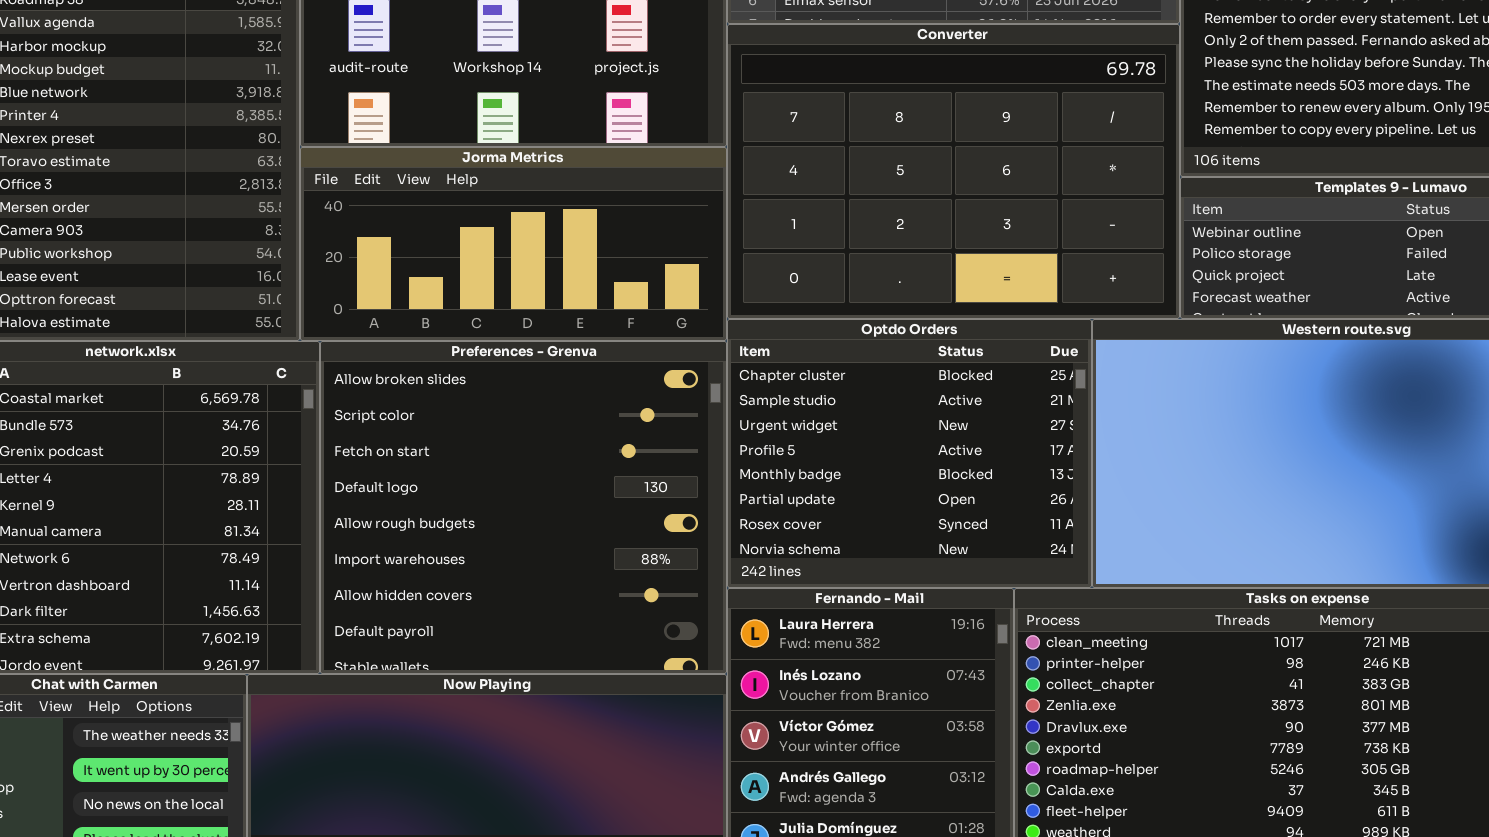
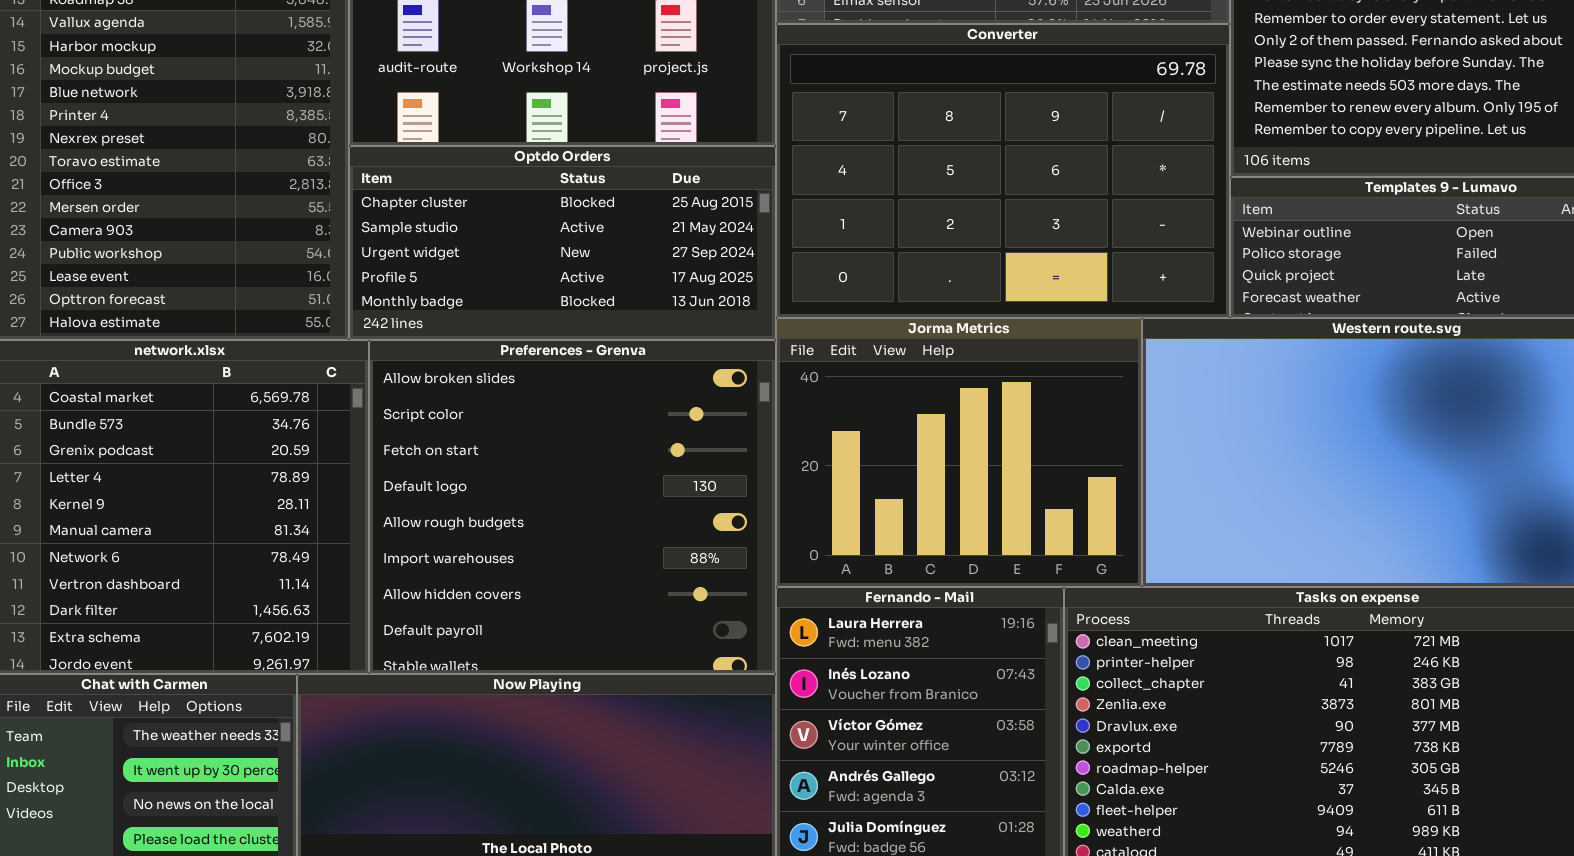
Jorma Metrics: [300,147,727,341] -> [776,318,1142,587], moved, resized
Optdo Orders: [727,319,1092,588] -> [349,146,776,340], moved, resized

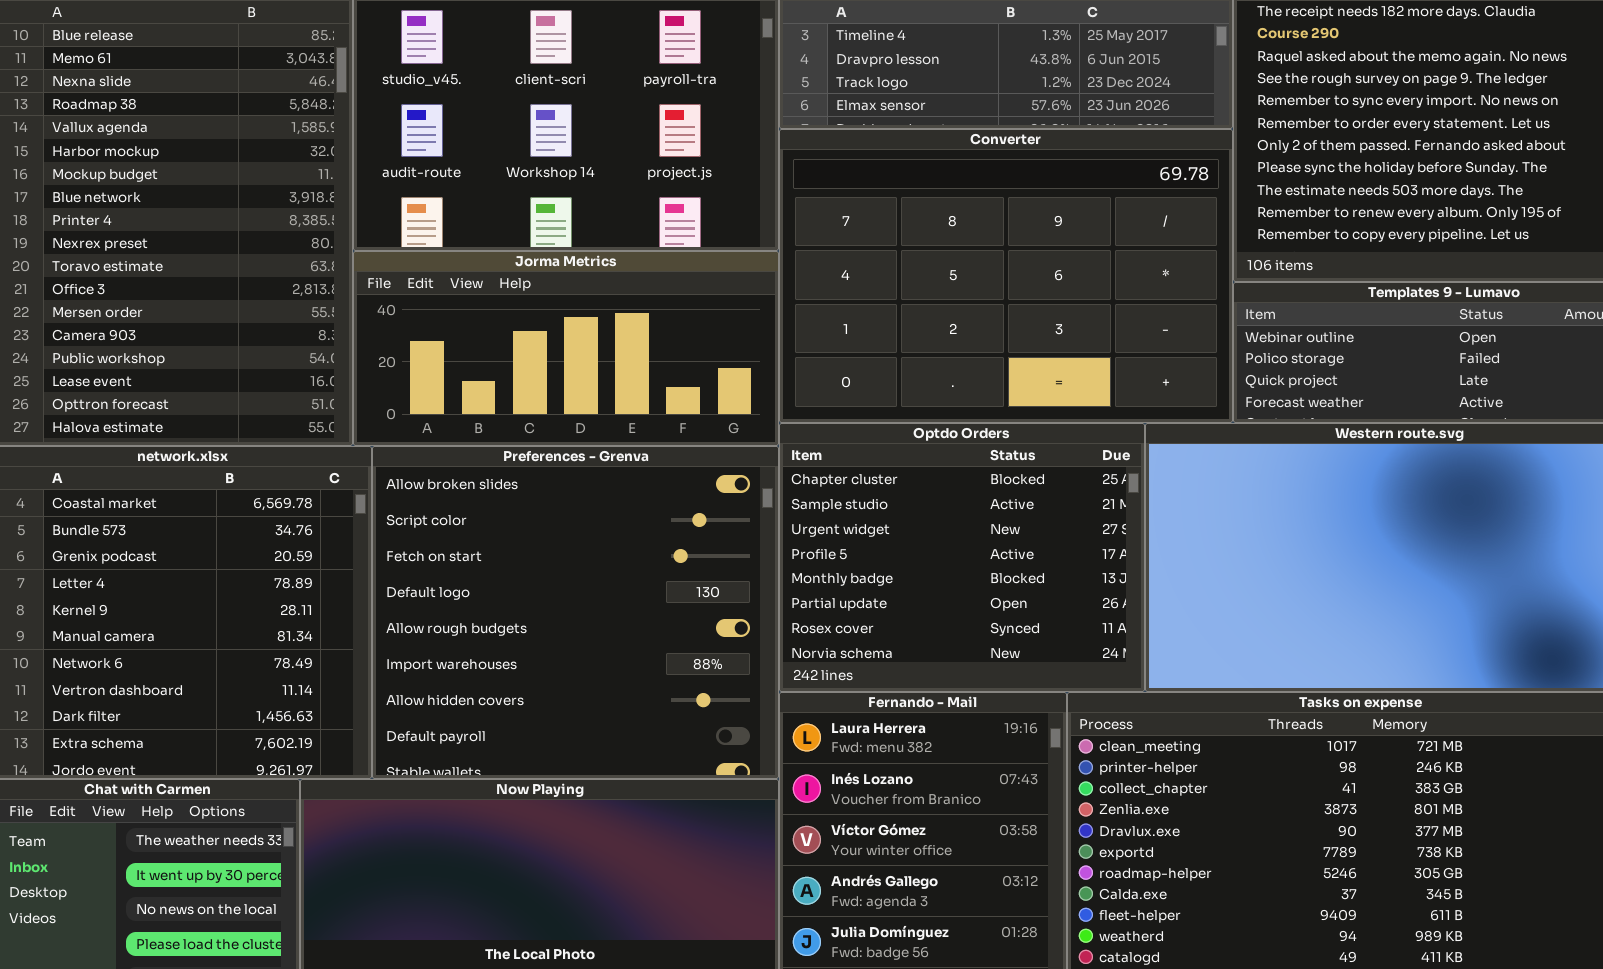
Optdo Orders: [349,146,776,340] -> [779,423,1145,692], moved, resized
Jorma Metrics: [776,318,1142,587] -> [353,251,779,446], moved, resized

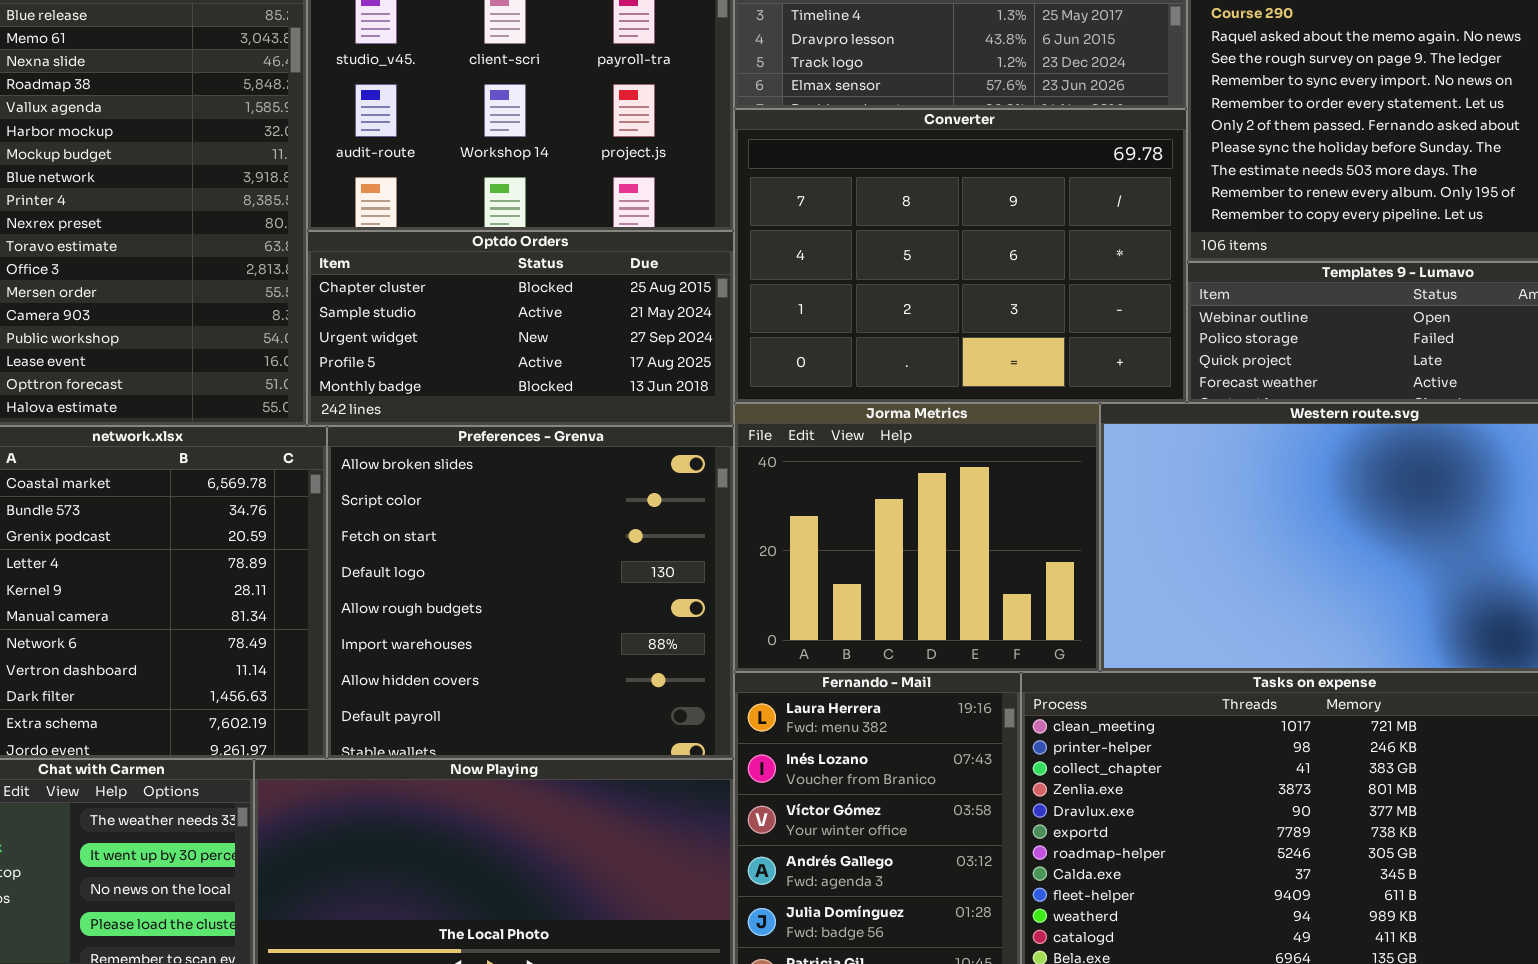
Jorma Metrics: [353,251,779,446] -> [734,403,1100,672], moved, resized
Optdo Orders: [779,423,1145,692] -> [307,231,734,426], moved, resized

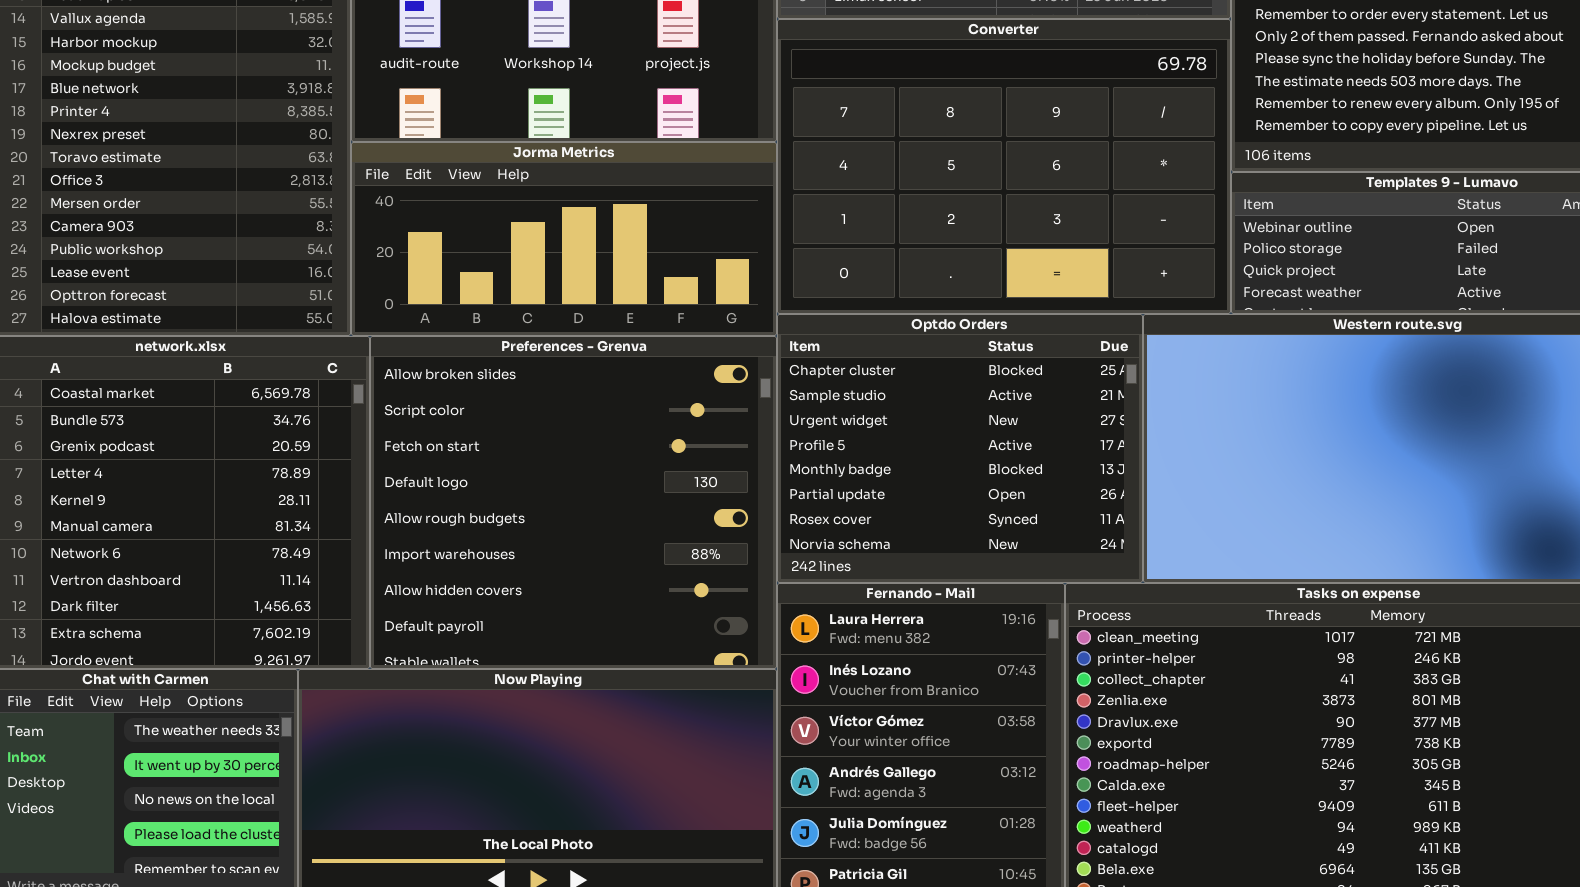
Optdo Orders: [307,231,734,426] -> [777,314,1143,583], moved, resized
Jorma Metrics: [734,403,1100,672] -> [351,142,777,336], moved, resized

